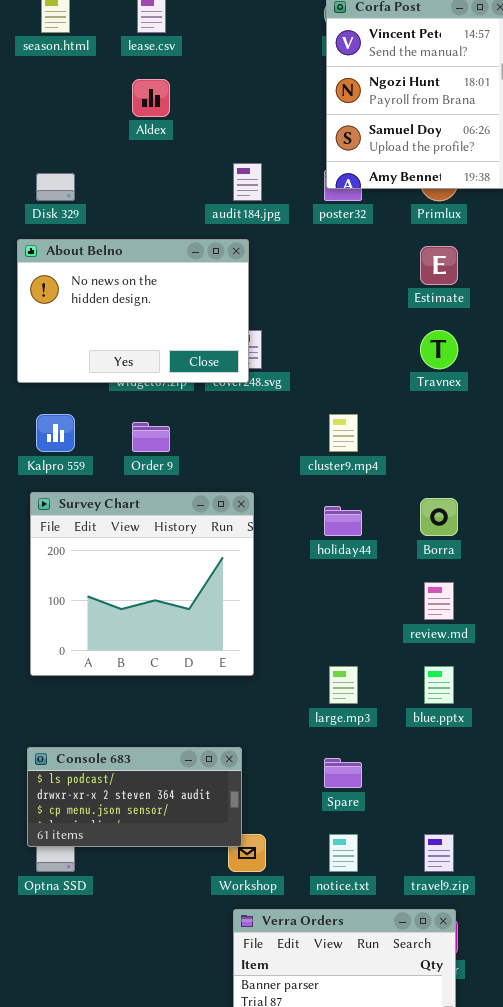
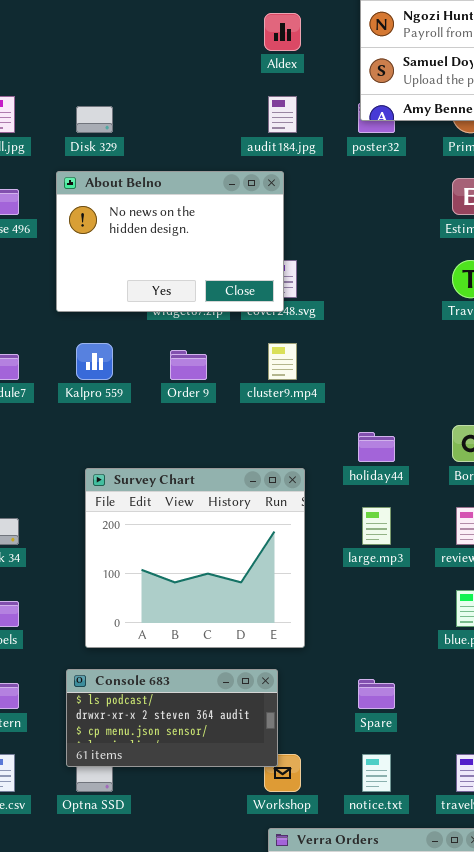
Aldex: [132,79,170,117] -> [264,13,301,51], moved
cluster9.mp4: [329,414,358,452] -> [268,343,297,380], moved
Survey Chart: [30,492,254,676] -> [85,468,305,648], moved
large.mp3: [329,666,358,704] -> [362,507,391,545], moved

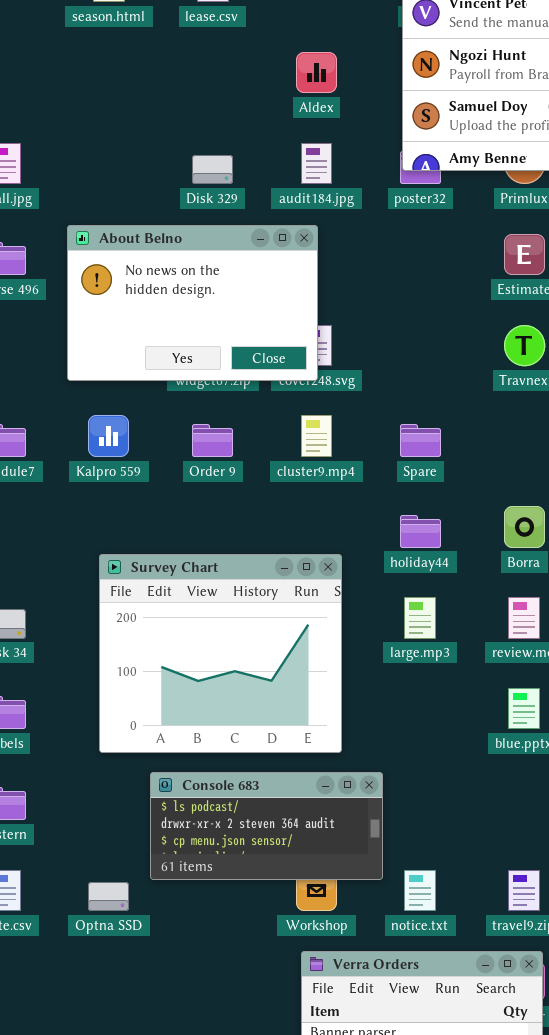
Disk 329: [76,106,113,133] -> [192,155,233,184], moved
Console 683: [66,669,278,767] -> [150,772,383,880], moved
Spare: [358,679,395,709] -> [400,424,441,457], moved

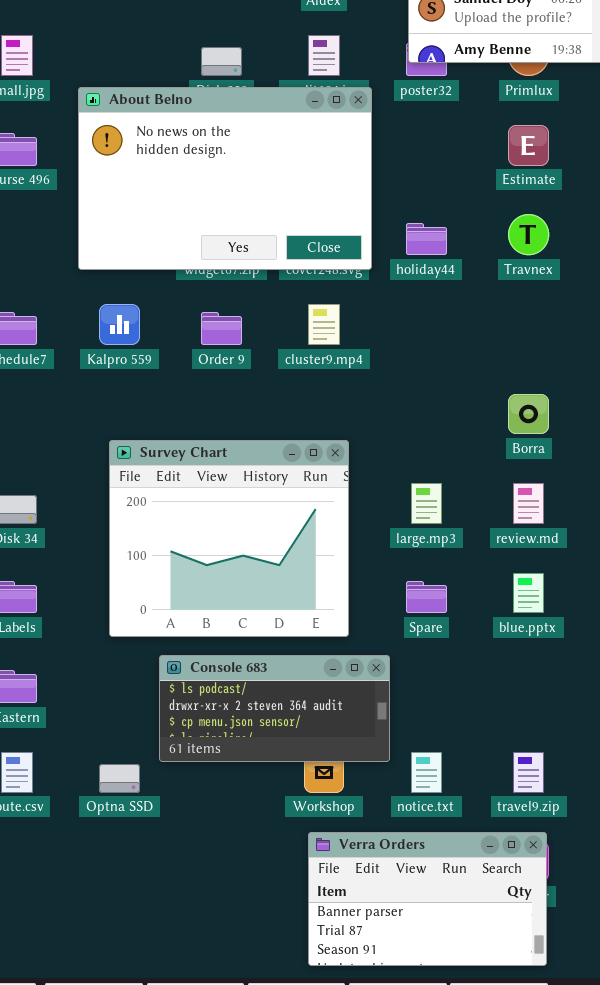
About Belno: [67,225,318,381] -> [78,87,372,270], resized
Spare: [400,424,441,457] -> [406,581,447,613], moved
holiday44: [400,515,441,548] -> [406,223,447,255], moved

